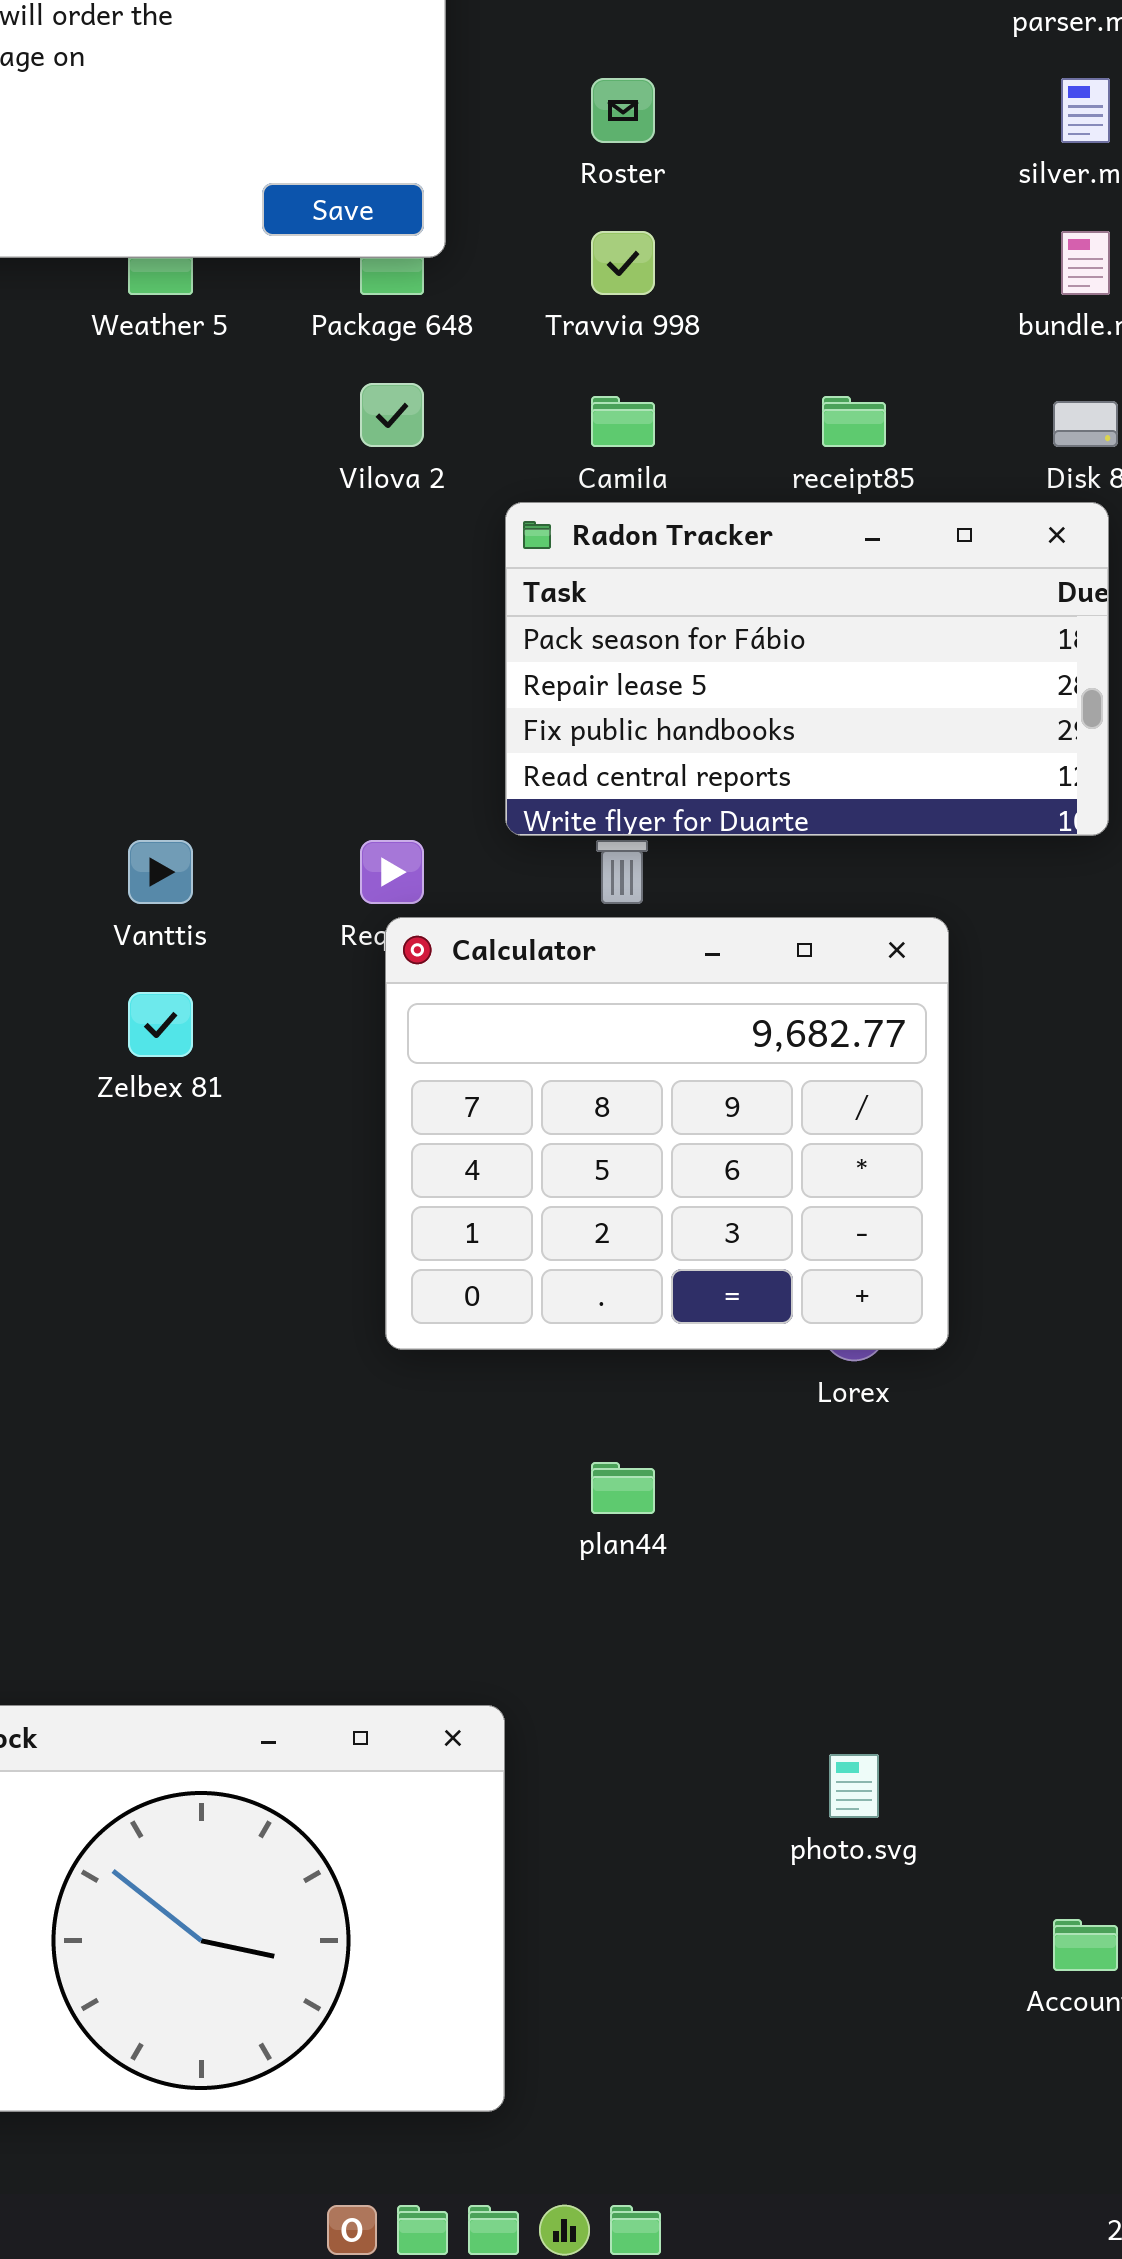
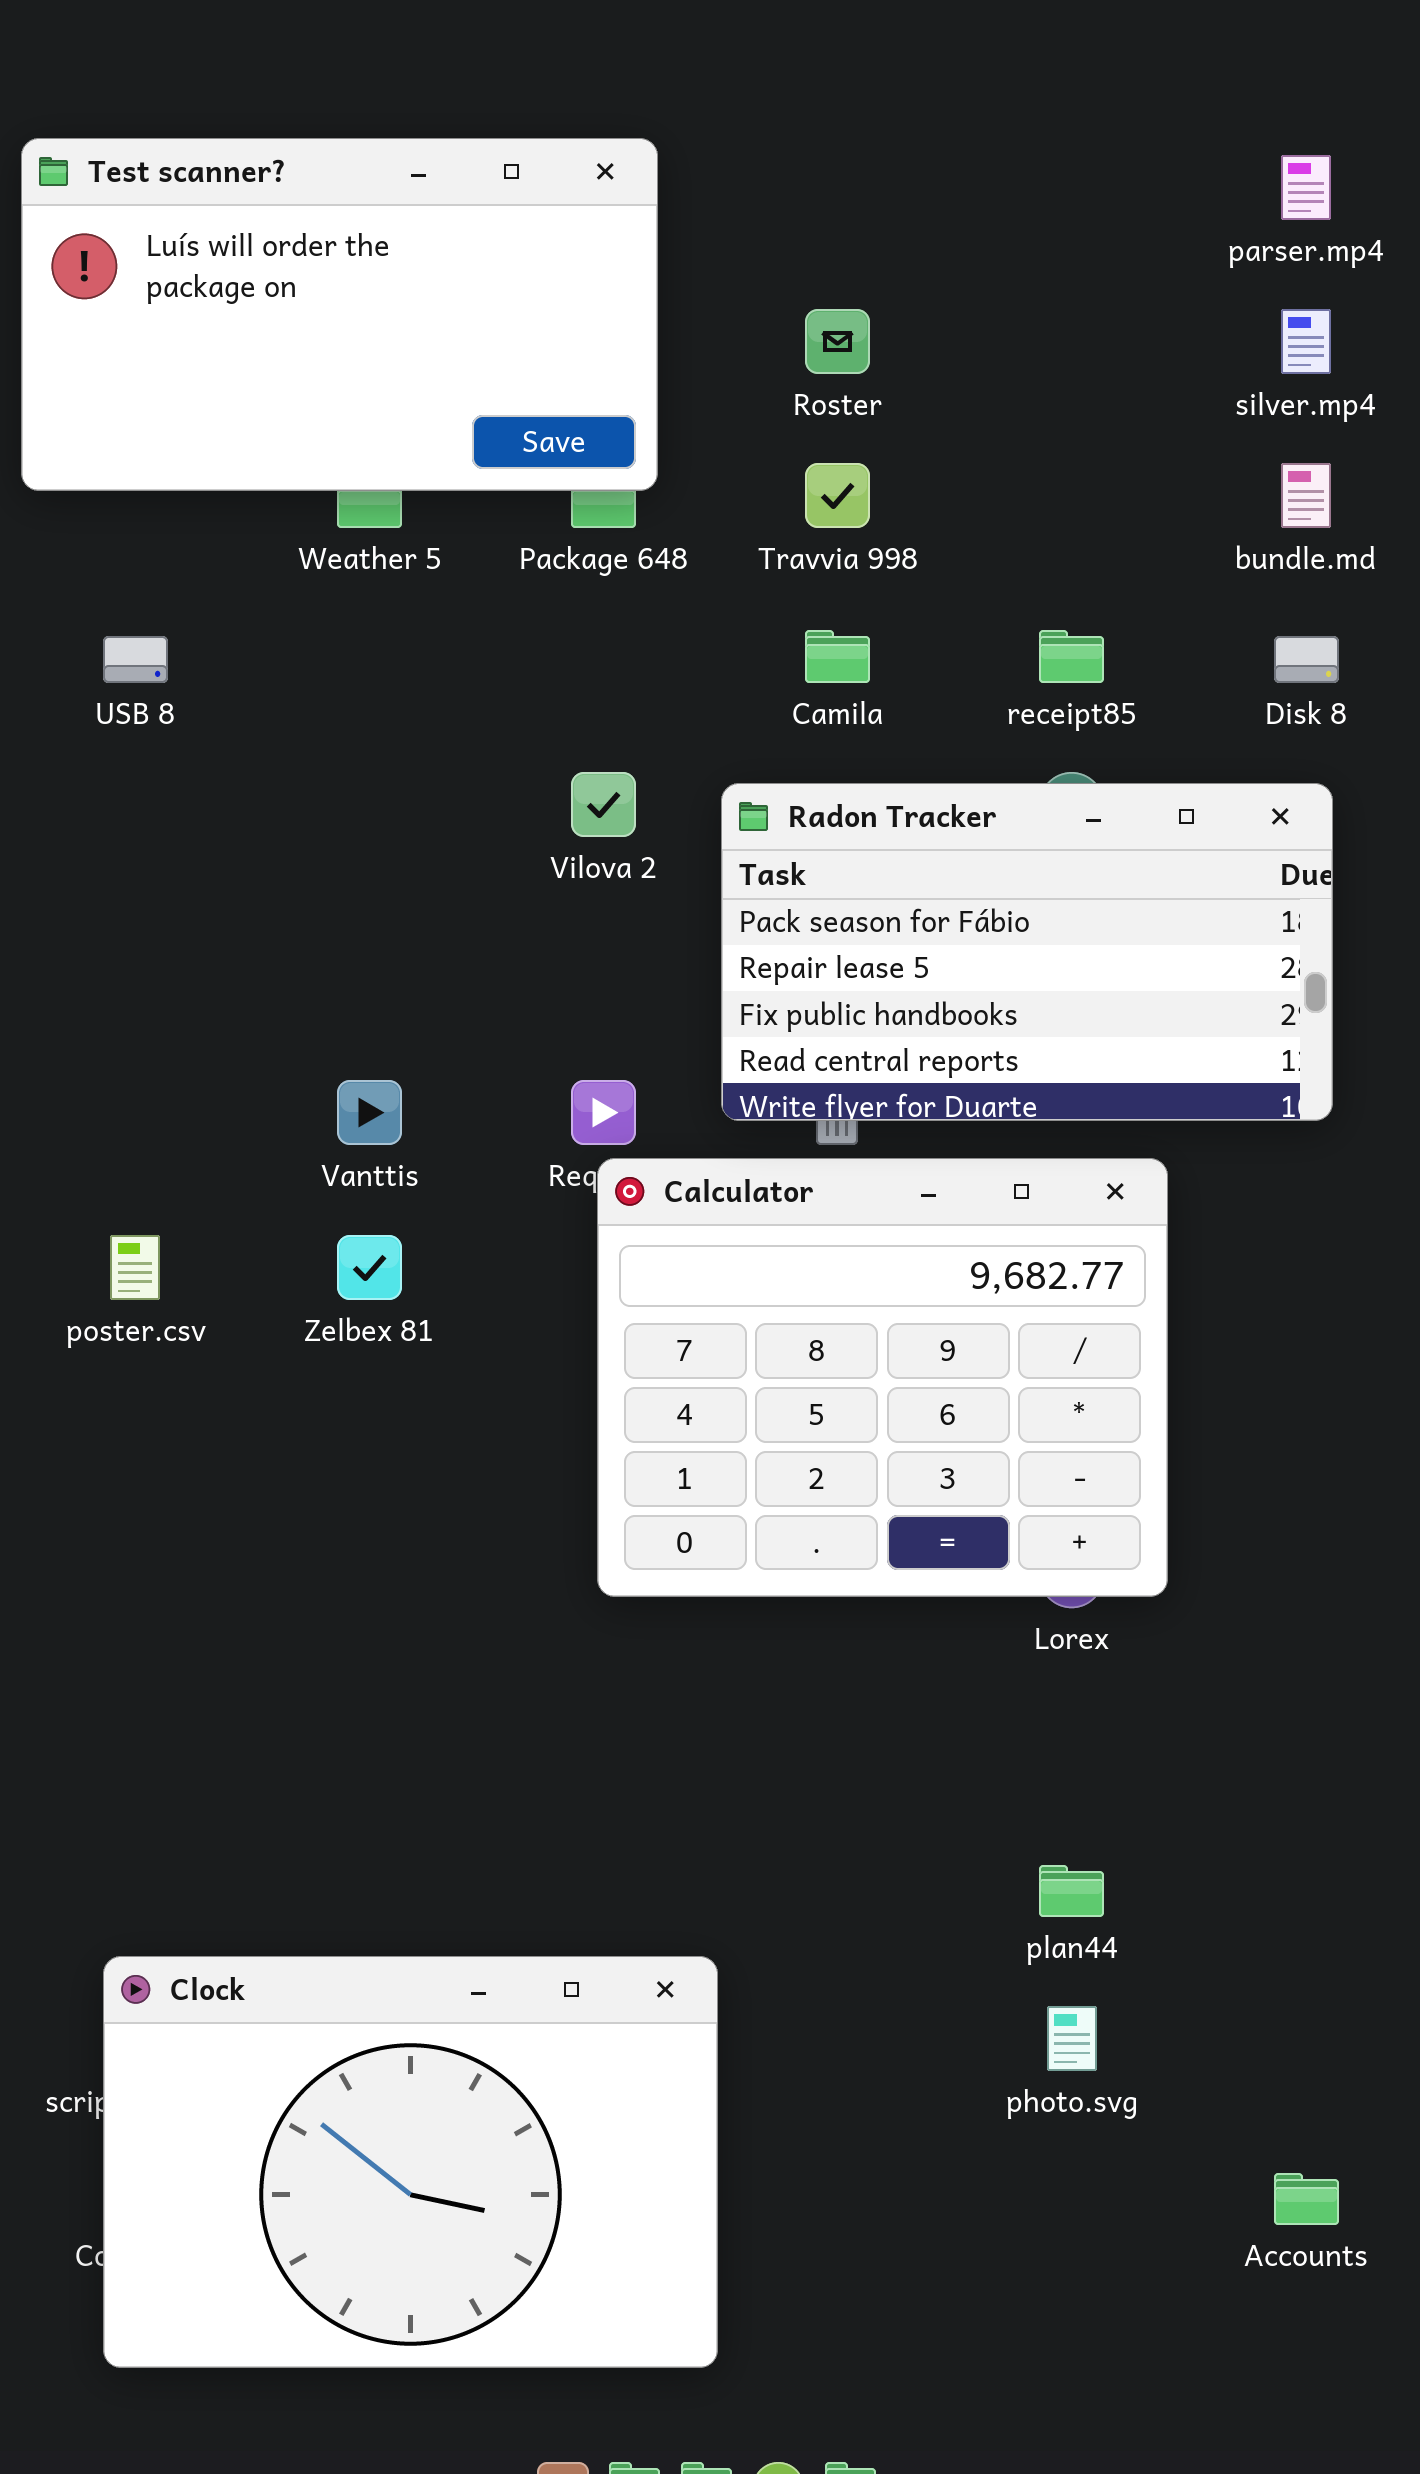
Vilova 2: [360,383,424,447] -> [571,772,636,837], moved
Radon Tracker: [505,502,1109,836] -> [721,783,1333,1121], moved
plan44: [591,1462,655,1514] -> [1039,1865,1104,1917], moved

